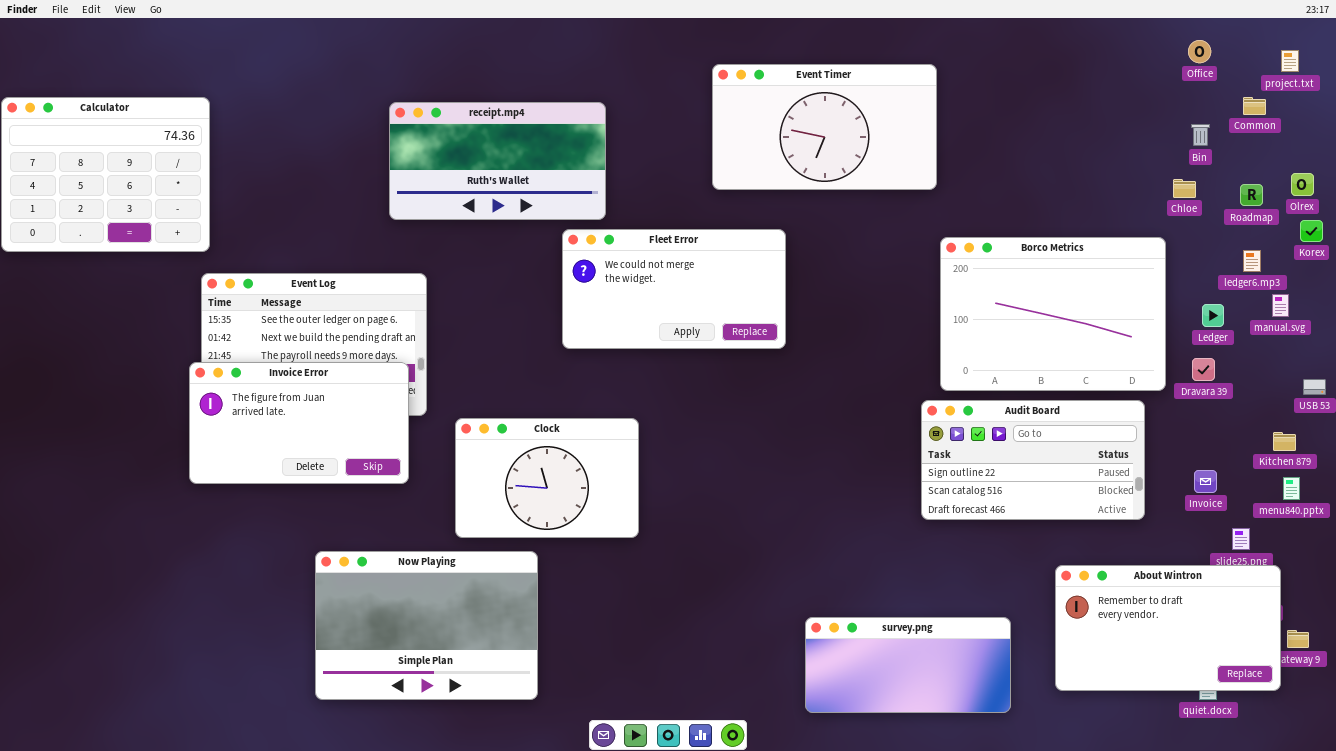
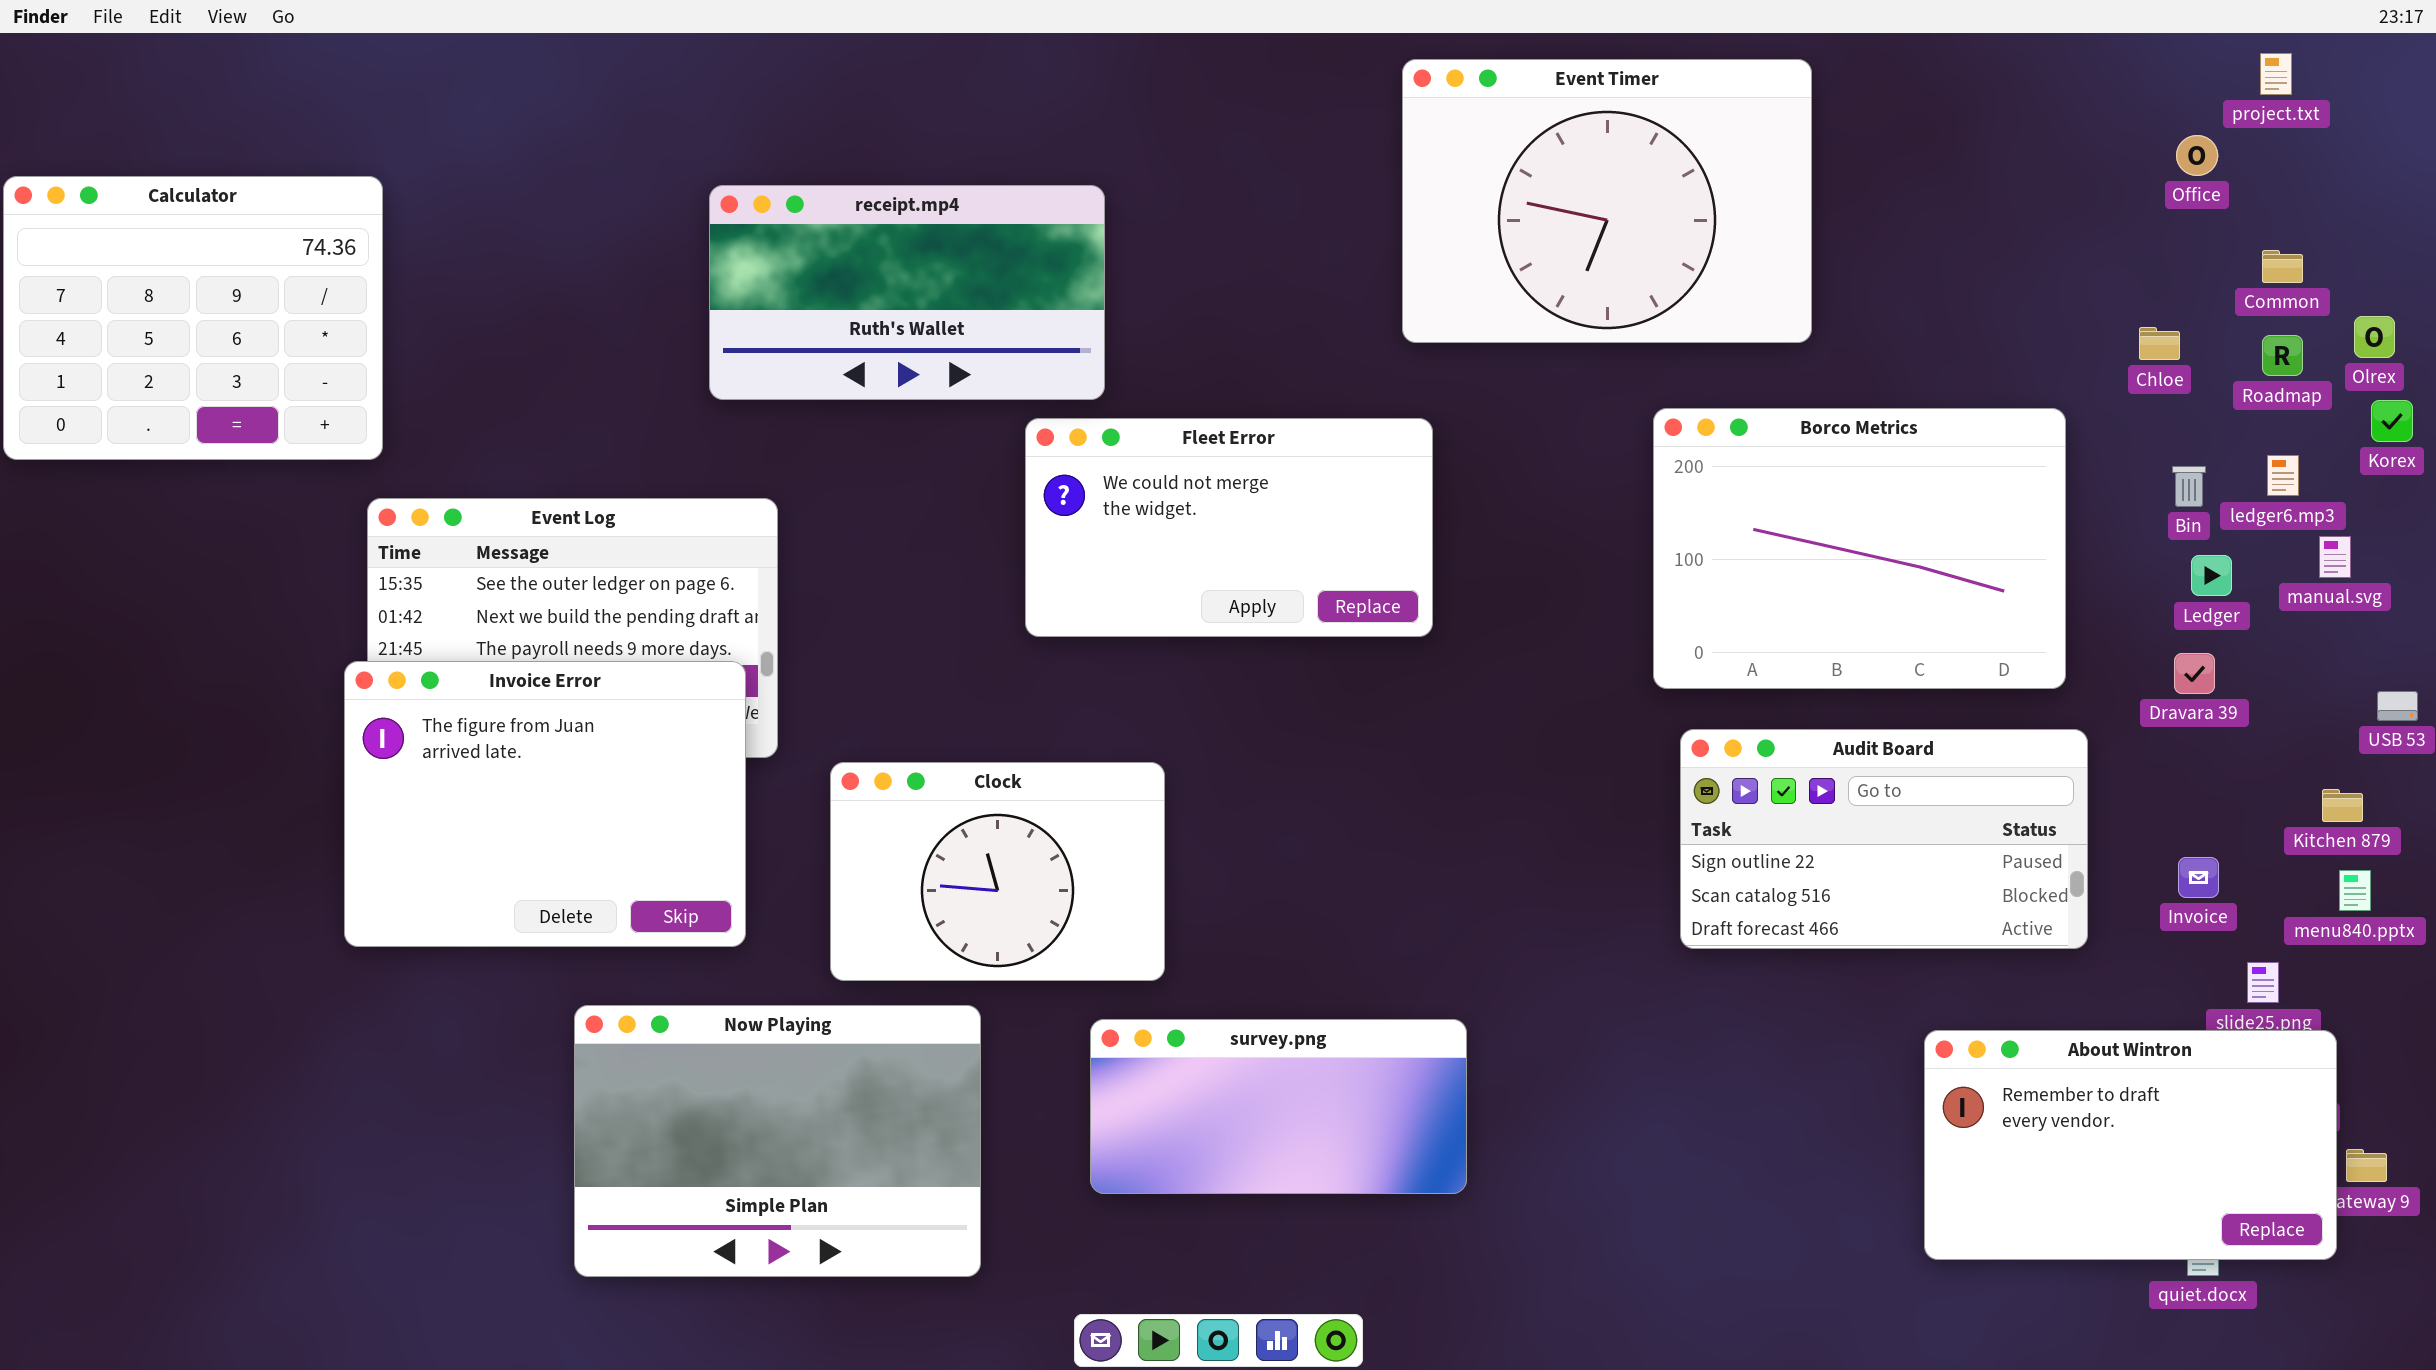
Office: [1188,40,1211,63] -> [2176,135,2218,176], moved
project.txt: [1281,50,1299,72] -> [2260,53,2292,95], moved
Event Timer: [712,64,937,190] -> [1402,59,1812,343], moved, resized
Common: [1243,97,1266,115] -> [2262,250,2303,283], moved
Bin: [1191,124,1210,146] -> [2172,466,2206,507], moved
Borco Metrics: [940,237,1166,391] -> [1653,408,2066,689], moved
Invoice Error: [189,362,409,484] -> [344,661,746,947], resized
survey.png: [805,617,1011,713] -> [1090,1019,1467,1194], moved

